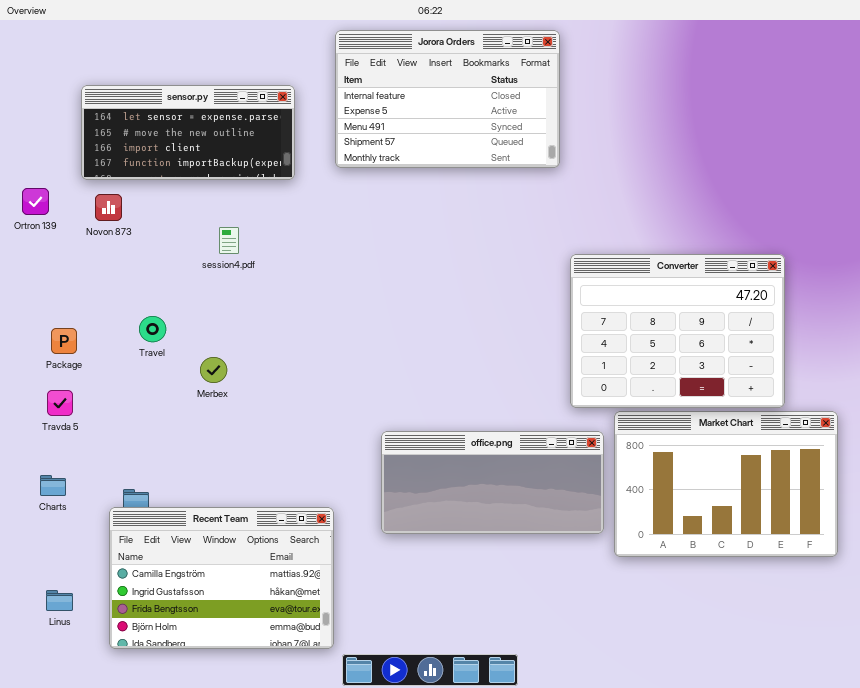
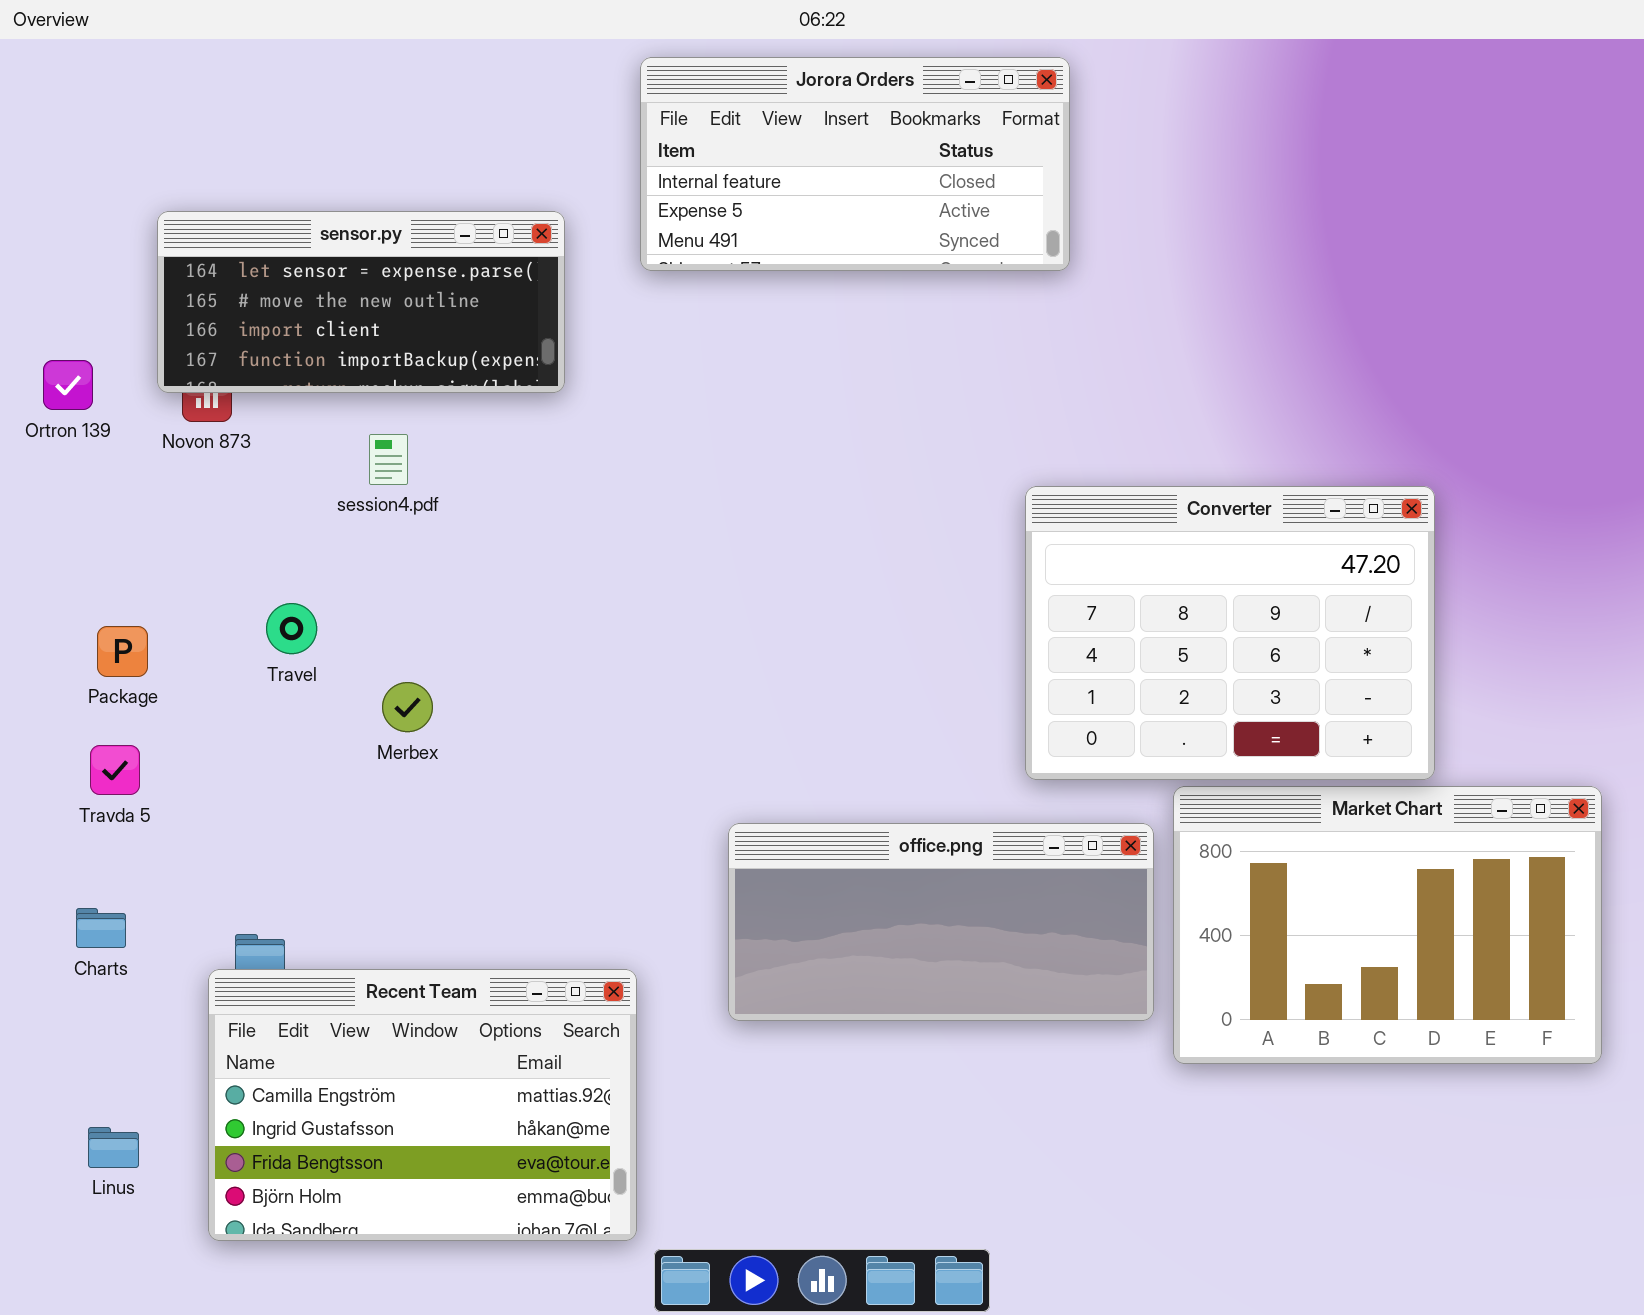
Jorora Orders: [335,30,560,168] -> [640,57,1070,271], resized
sensor.py: [81,85,295,180] -> [157,211,565,393], moved
session4.pdf: [219,227,239,254] -> [369,434,408,485], moved
Converter: [570,254,785,408] -> [1025,486,1435,780], moved

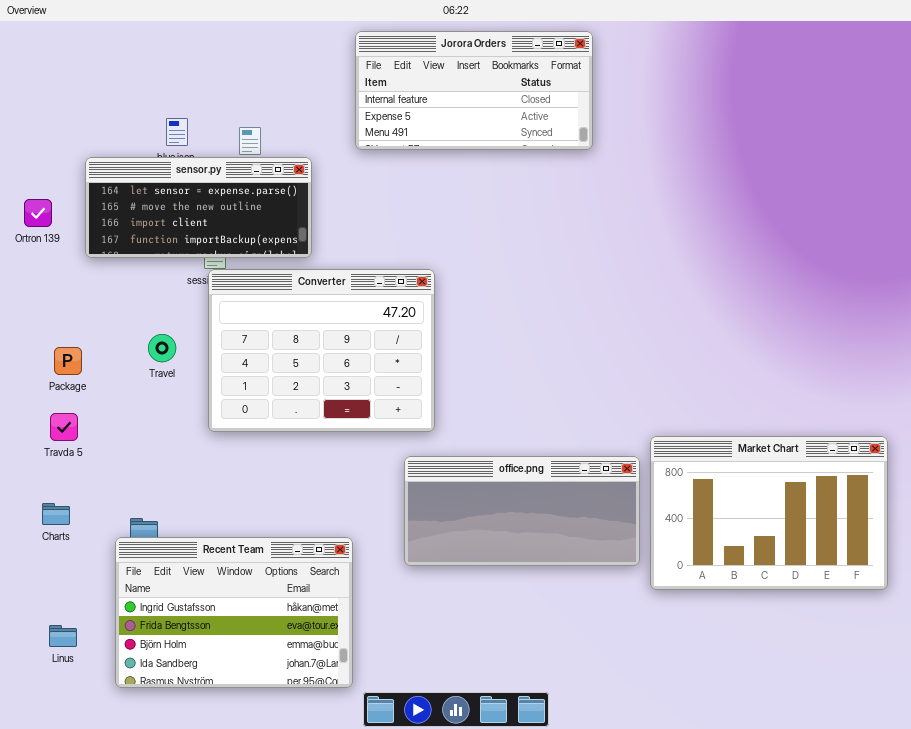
sensor.py: [157,211,565,393] -> [85,157,312,258], moved
Converter: [1025,486,1435,780] -> [208,269,435,432], moved
Recent Team: [208,969,637,1241] -> [115,537,353,688], scrolled down 1 row

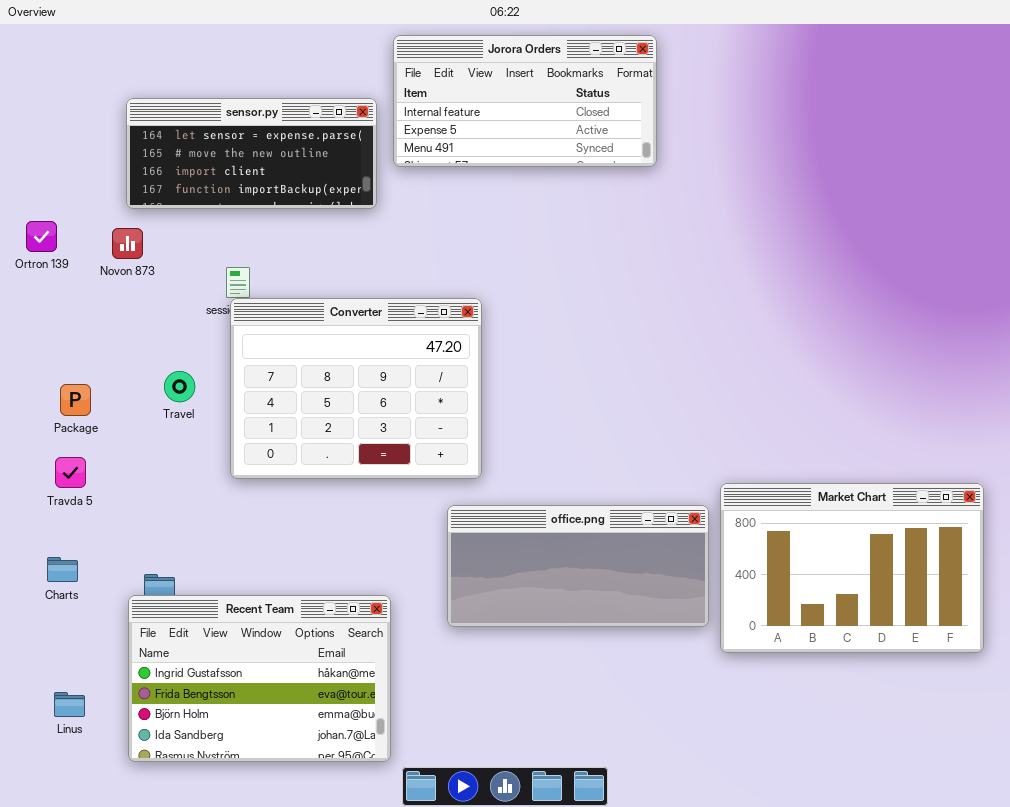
sensor.py: [85,157,312,258] -> [126,98,377,209], moved

